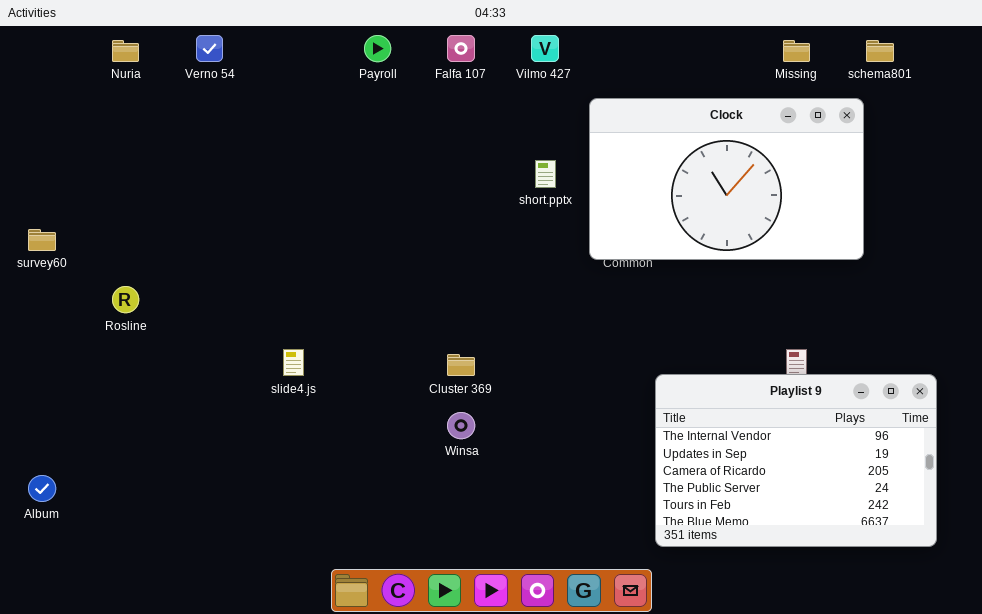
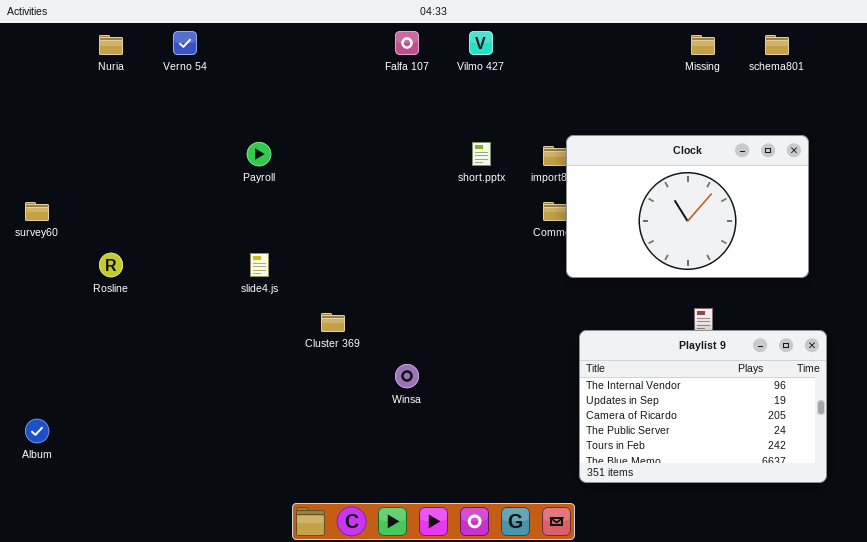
Payroll: [364,35,391,62] -> [247,142,271,166], moved
Clock: [589,98,864,260] -> [566,135,809,278], moved
slide4.js: [283,349,304,376] -> [250,253,269,277], moved
Cluster 369: [447,354,475,376] -> [321,313,345,332], moved

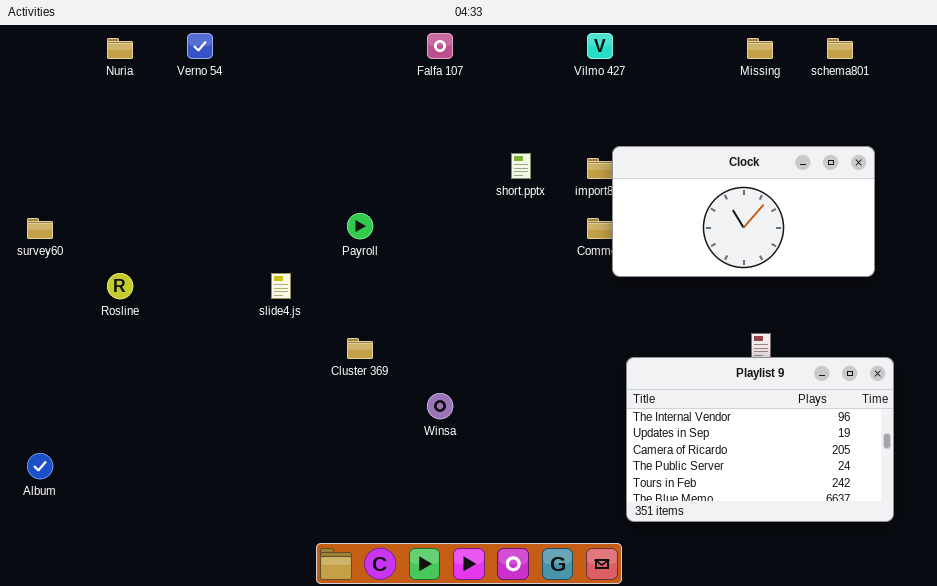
Vilmo 427: [469,31,493,55] -> [587,33,613,59], moved
Clock: [566,135,809,278] -> [612,146,875,277], resized
Payroll: [247,142,271,166] -> [347,213,373,239], moved

